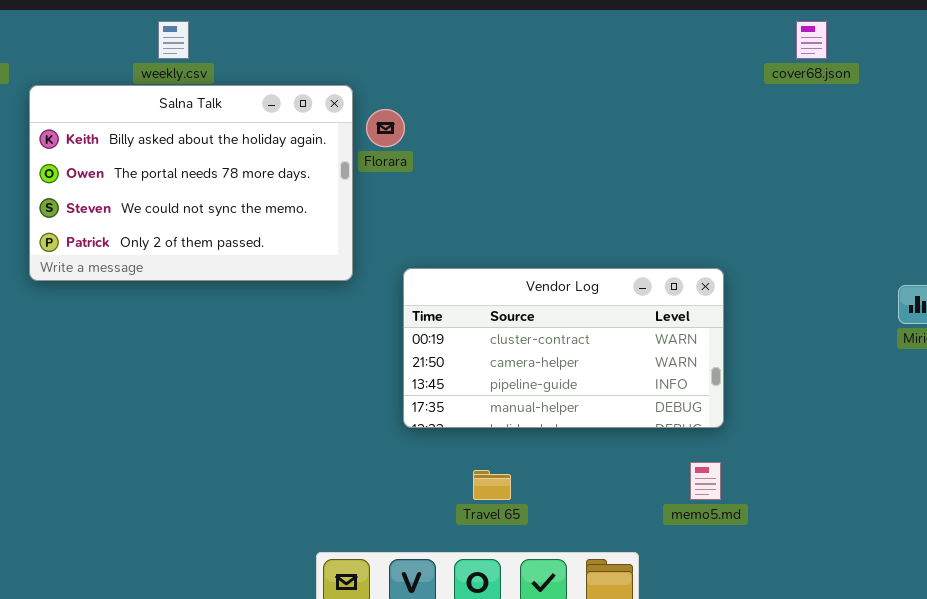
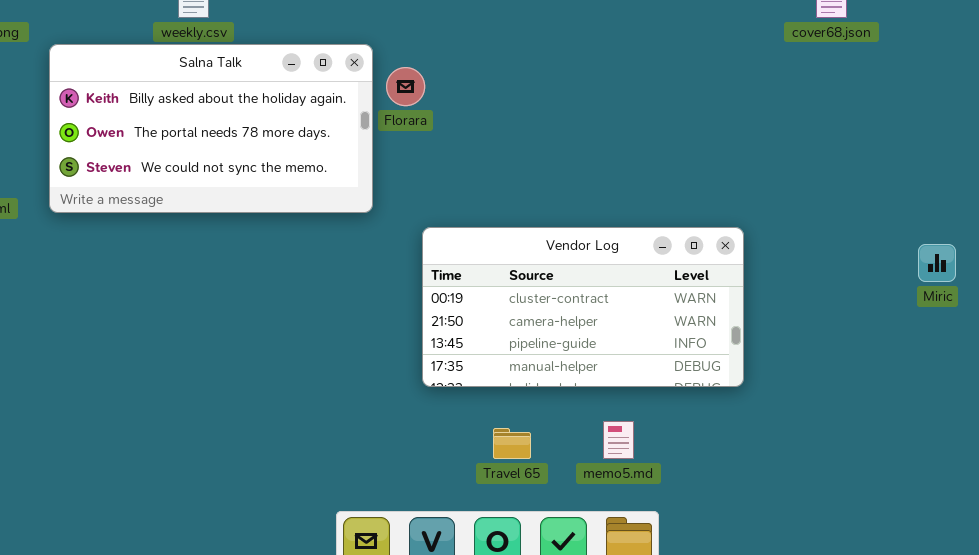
Salna Talk: [29,85,353,281] -> [49,44,373,213], resized
memo5.md: [690,462,721,500] -> [603,421,634,459], moved

